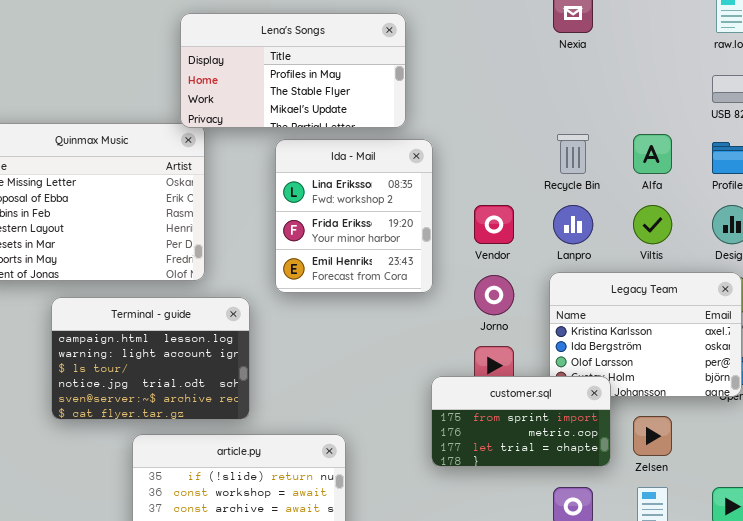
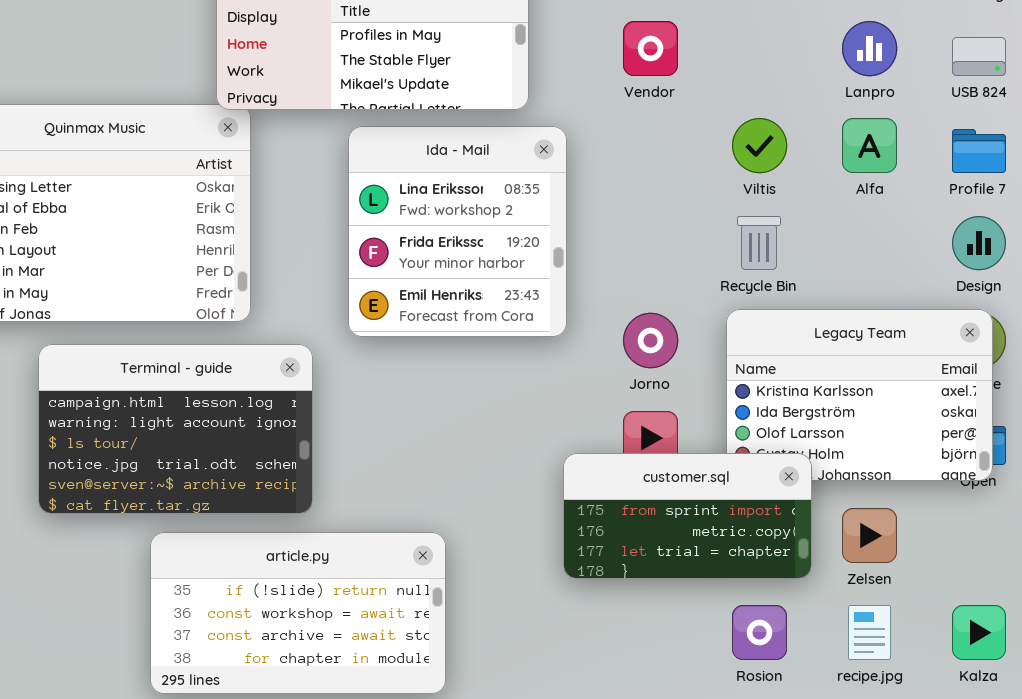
Recycle Bin: [557,134,589,174] -> [737,216,781,270], moved
Vendor: [474,205,514,244] -> [623,21,678,76], moved
Lanpro: [553,205,593,244] -> [842,21,897,76], moved
Viltis: [633,205,672,244] -> [732,118,787,173], moved

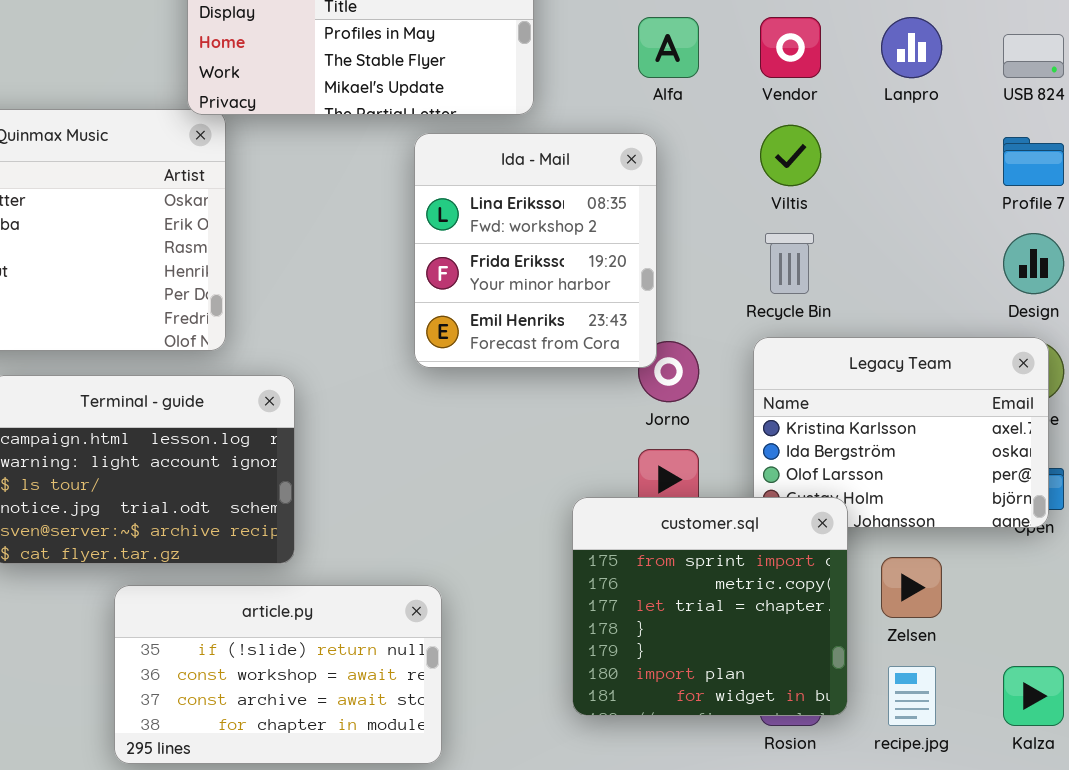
Vendor: [623,21,678,76] -> [760,17,821,78], moved
Alfa: [842,118,897,173] -> [638,17,699,78], moved
Ida - Mail: [348,126,567,337] -> [414,133,657,368], moved
customer.sql: [563,453,812,579] -> [572,497,848,716], resized

